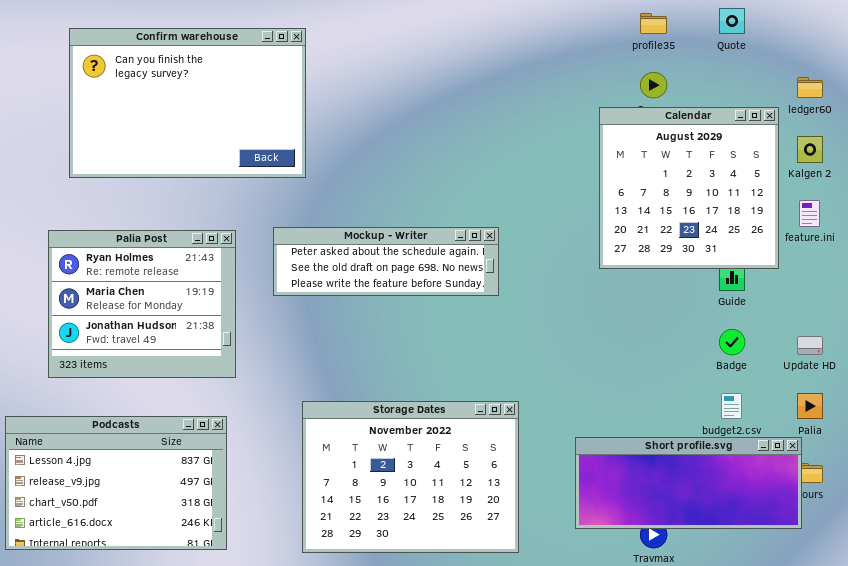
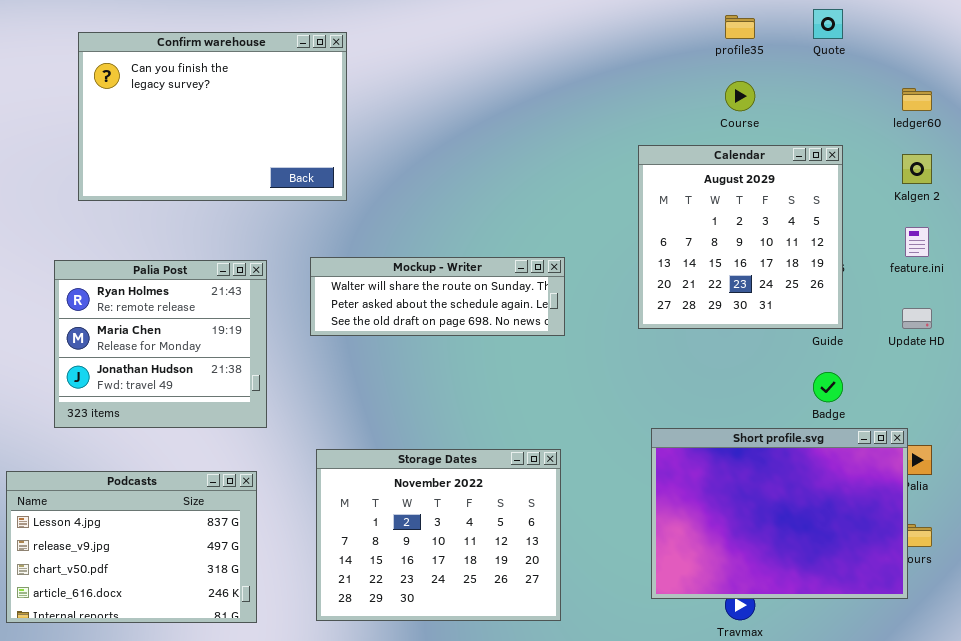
Calendar: [599,107,779,269] -> [638,145,843,329], moved
Mockup - Writer: [273,227,499,296] -> [310,257,565,336], scrolled up 1 row
Update HD: [797,336,823,355] -> [902,308,932,329], moved
Storage Dates: [302,401,519,553] -> [316,449,561,621], moved
Short profile.svg: [575,437,802,529] -> [651,428,908,599], resized

